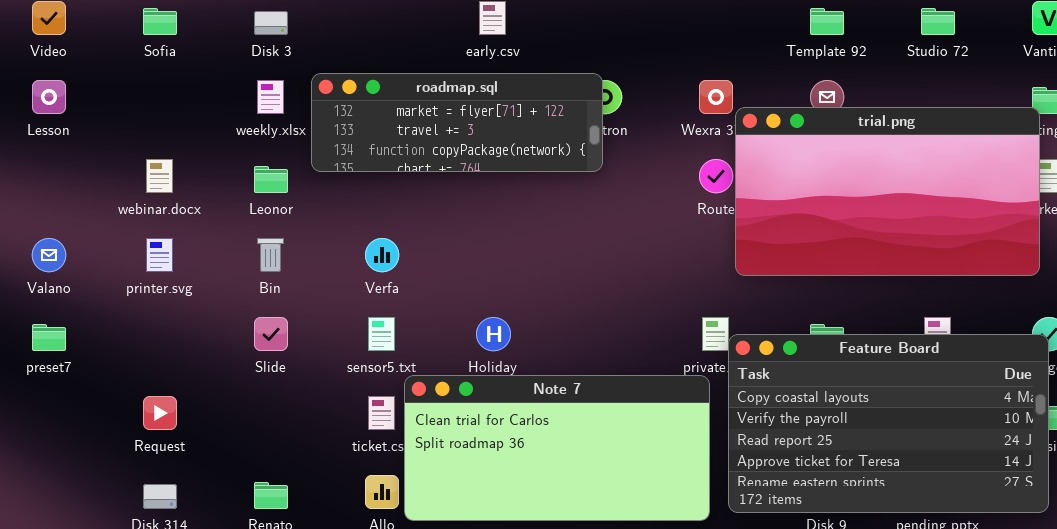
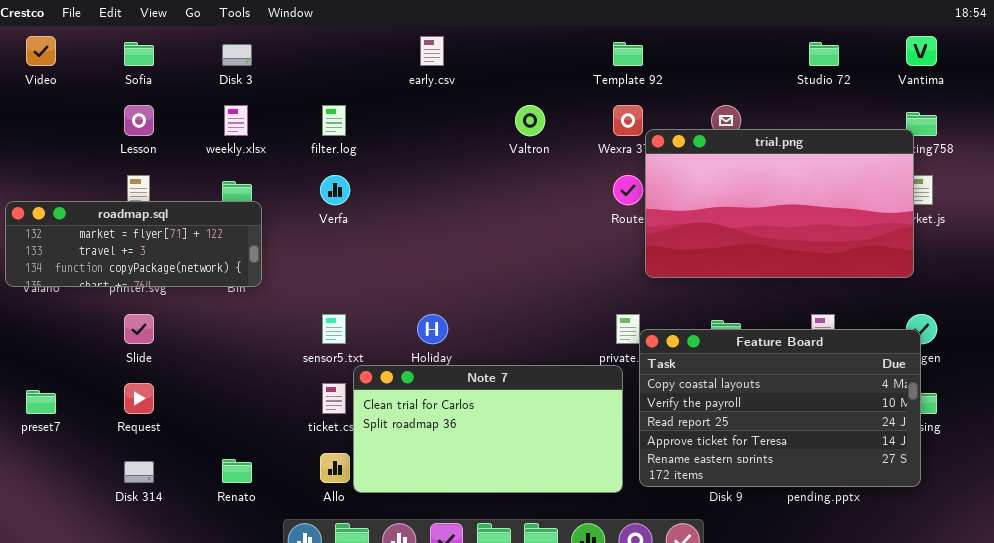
Template 92: [810,8,844,35] -> [613,42,643,66], moved
roadmap.sql: [311,73,603,172] -> [5,201,262,287], moved
Lesson: [32,80,66,114] -> [124,105,154,136], moved
Verfa: [365,238,399,272] -> [320,175,350,205], moved
Slide: [254,317,288,351] -> [124,314,154,344], moved
preset7: [32,324,66,351] -> [26,390,56,414], moved

